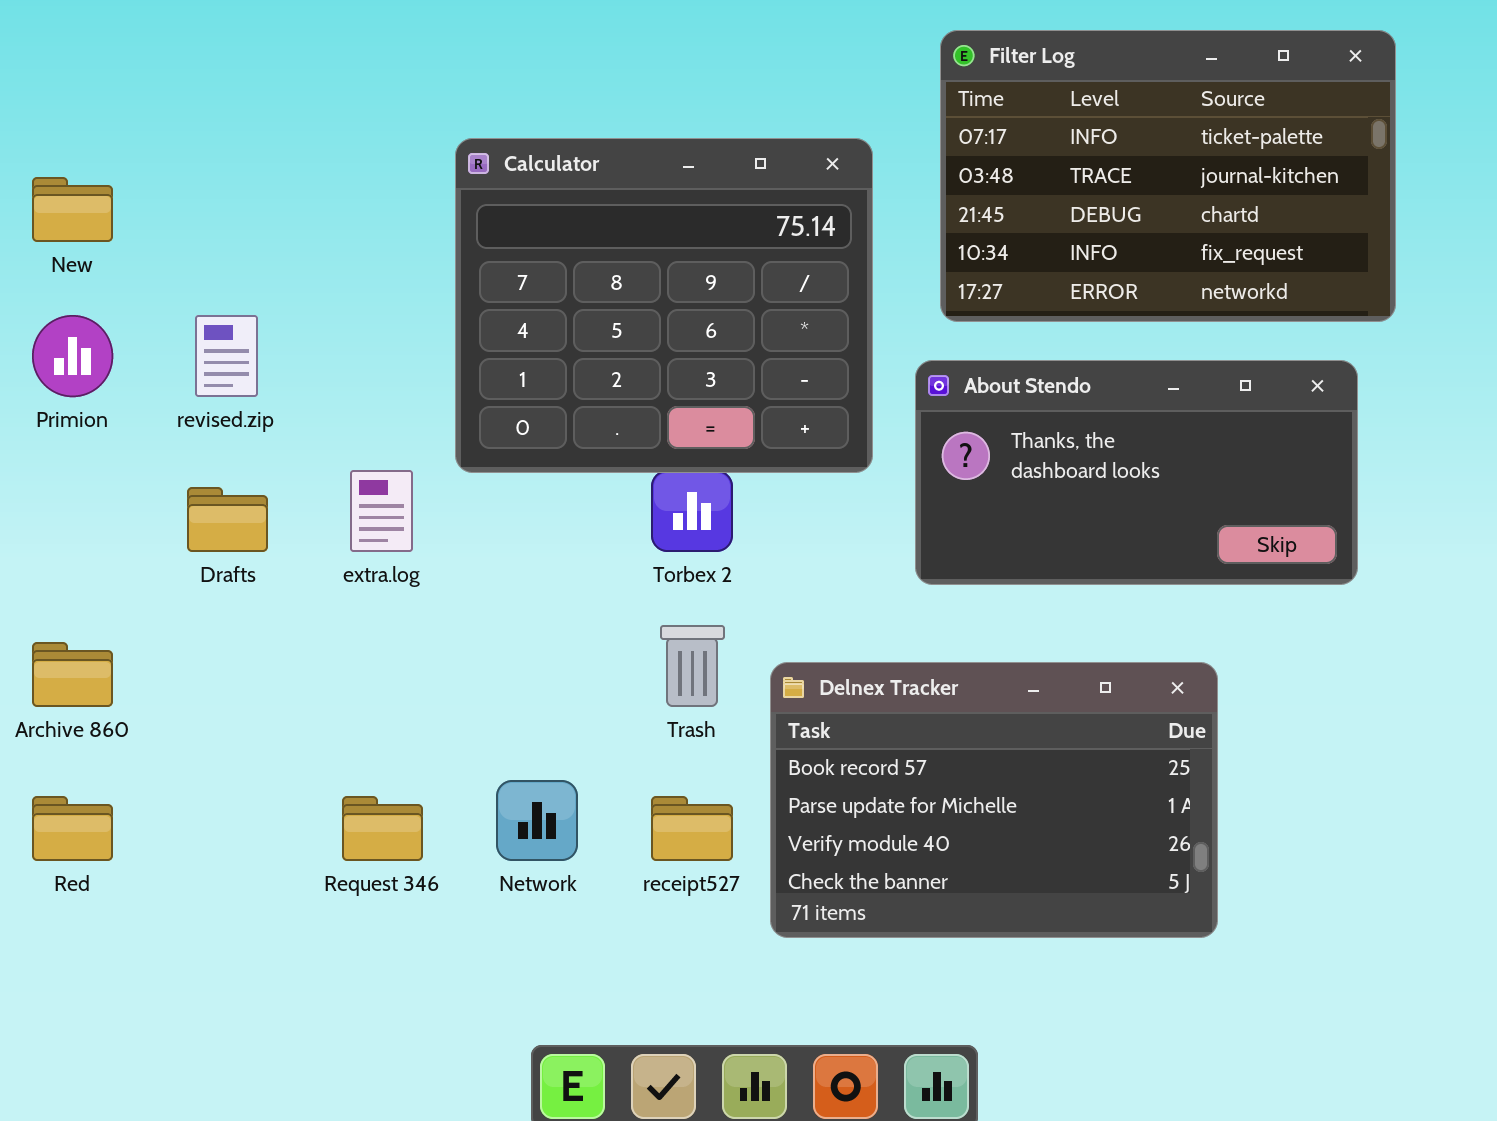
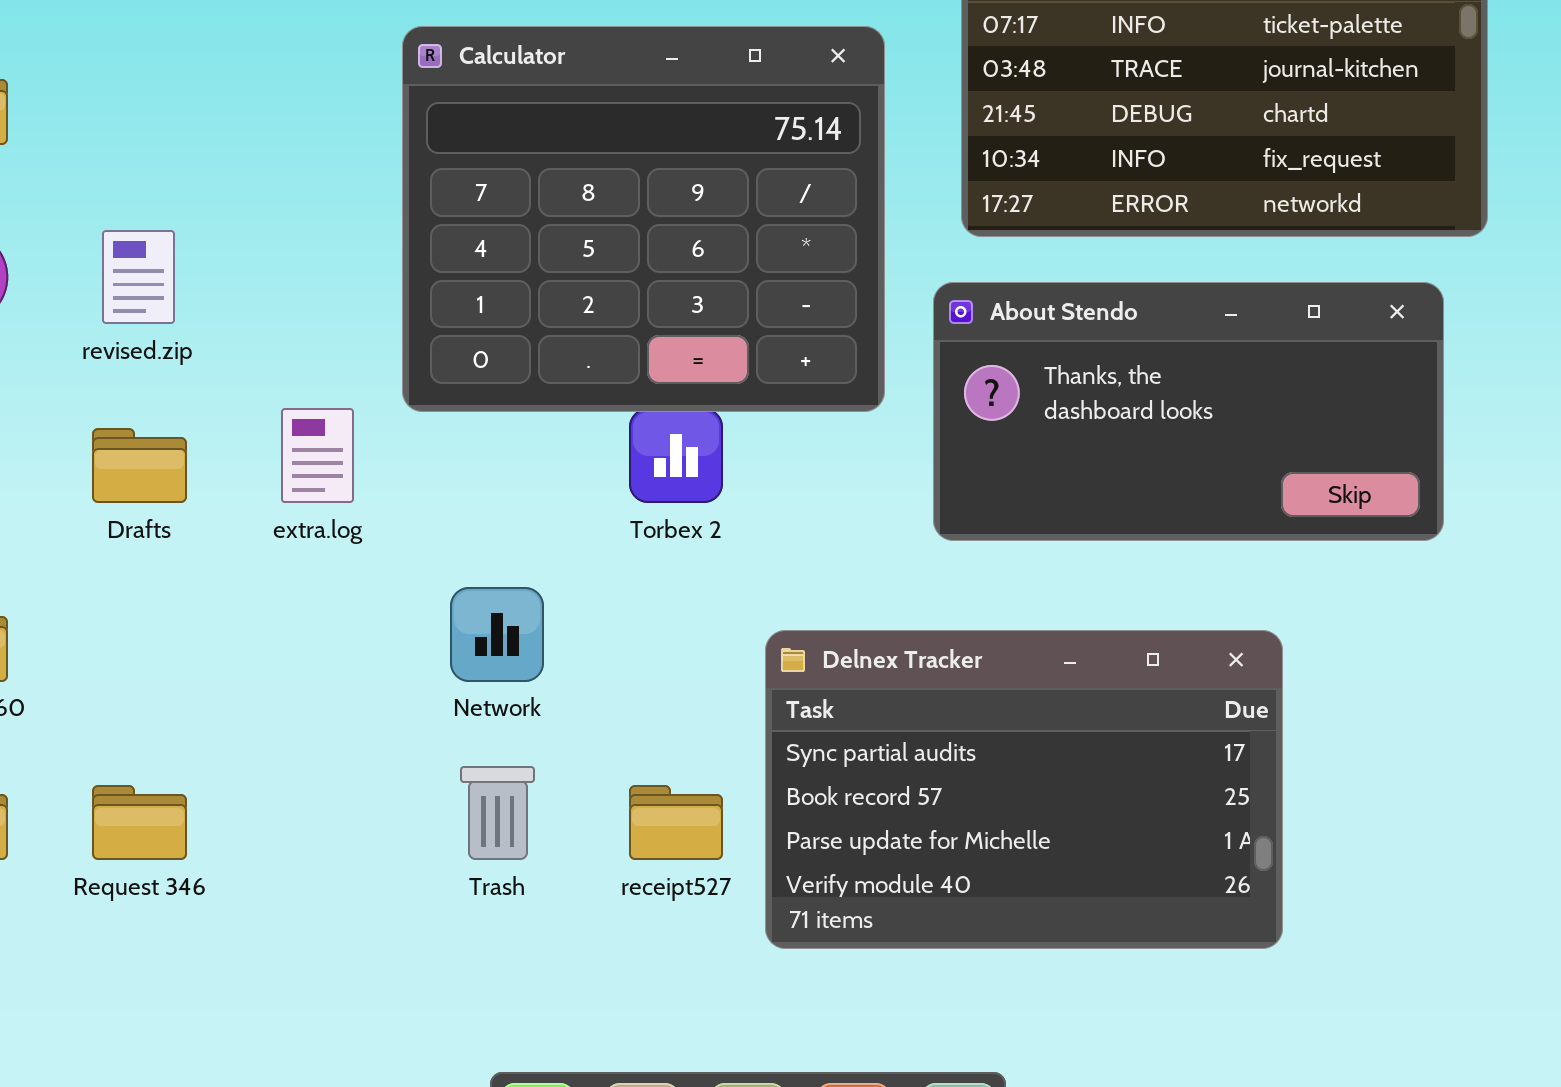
Trash: [660,625,725,707] -> [460,766,535,860], moved
Delnex Tracker: [770,662,1218,938] -> [765,630,1283,949], scrolled up 1 row
Network: [496,780,578,861] -> [450,587,544,682], moved
Request 346: [342,796,423,861] -> [92,785,187,860], moved

